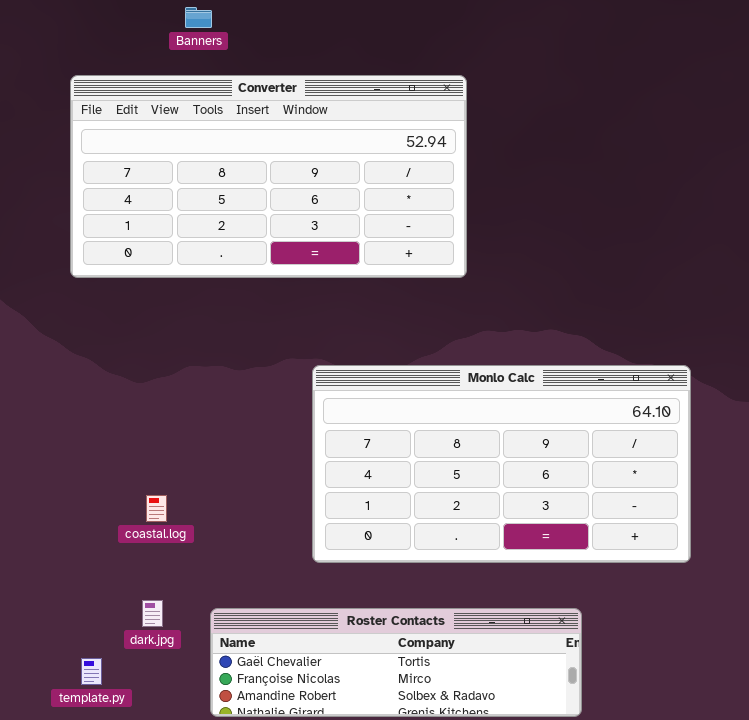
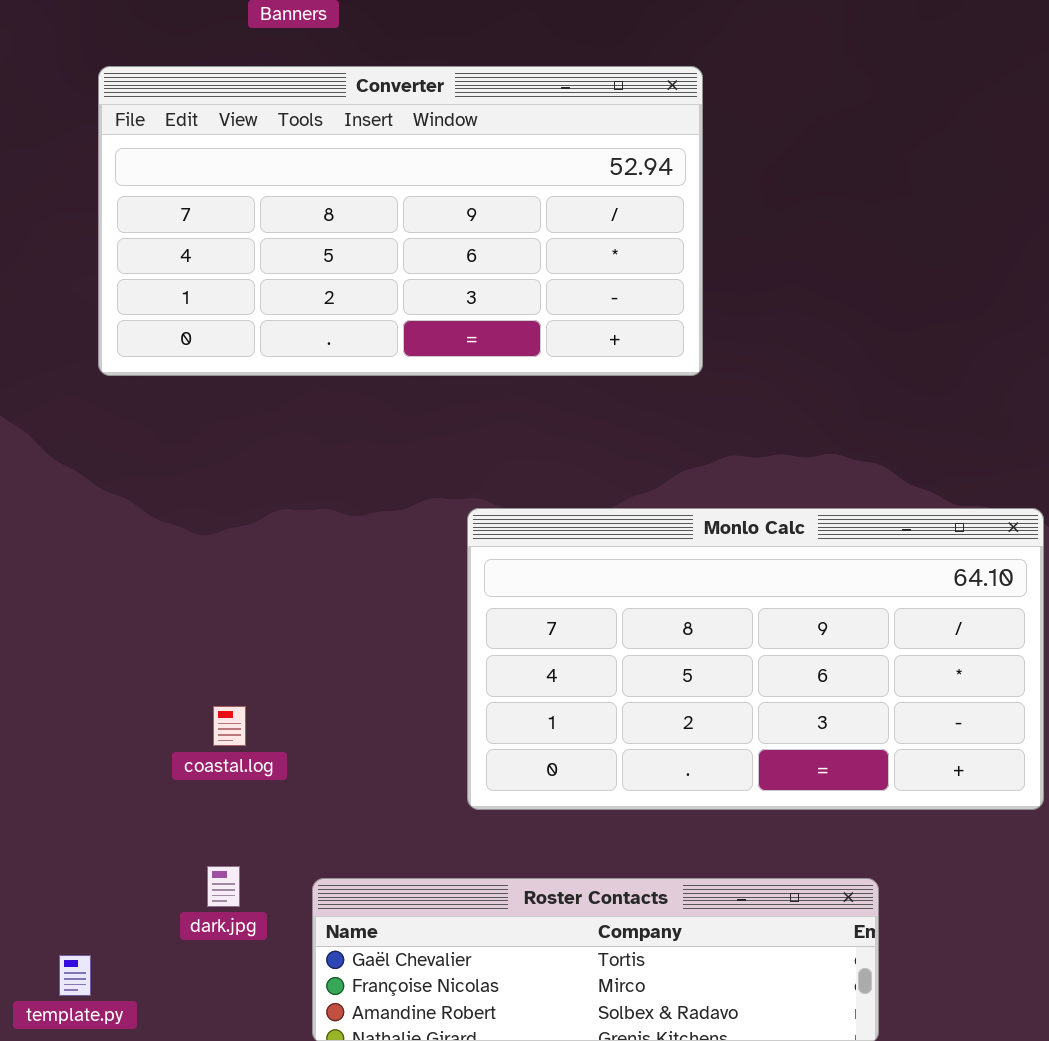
template.py: [81,658,102,685] -> [59,955,91,996], moved

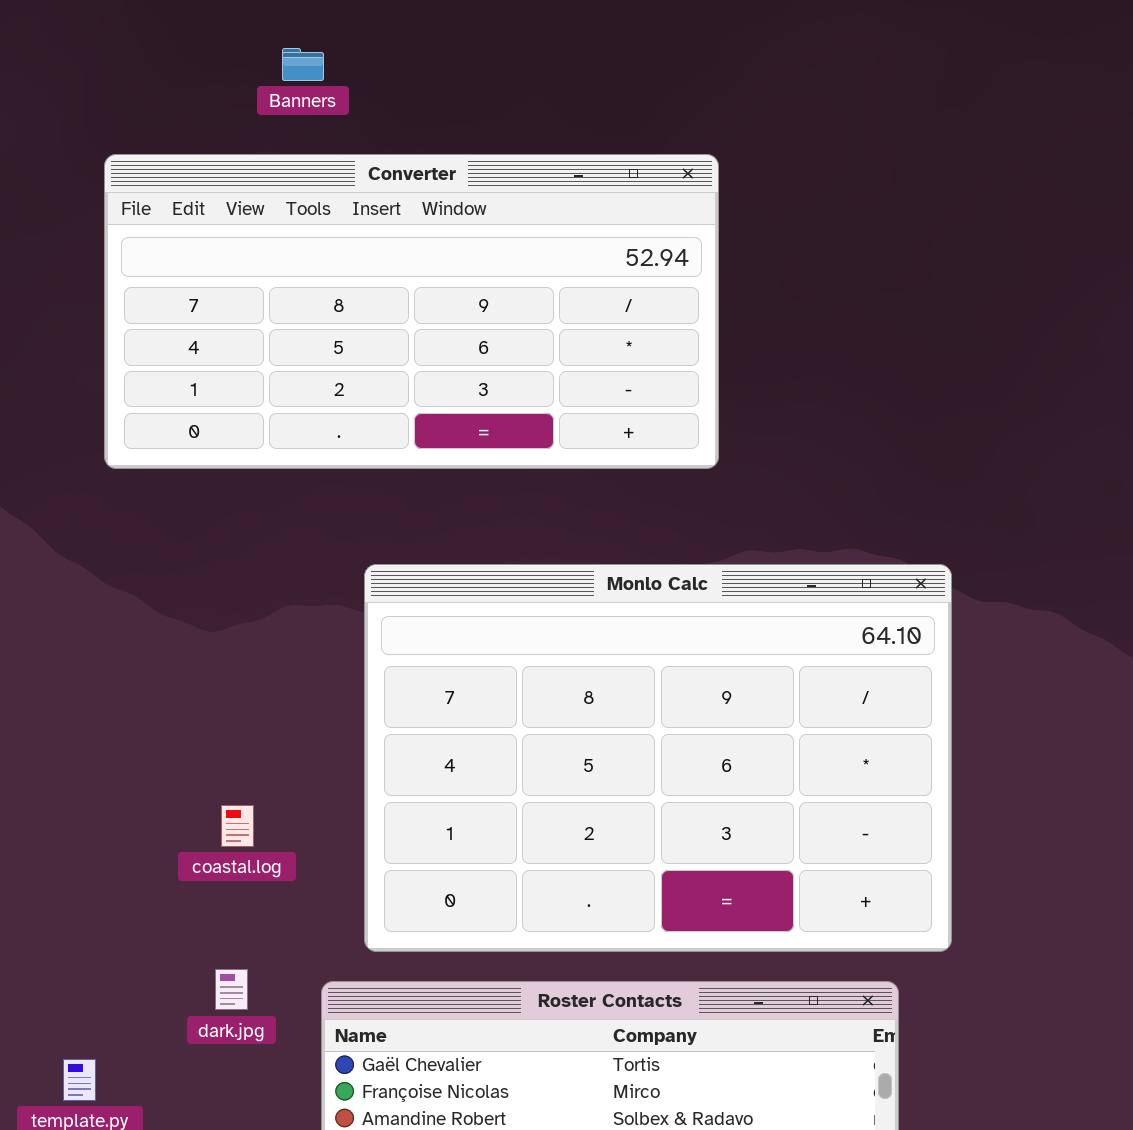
Monlo Calc: [467,508,1044,810] -> [364,564,952,952], moved, resized

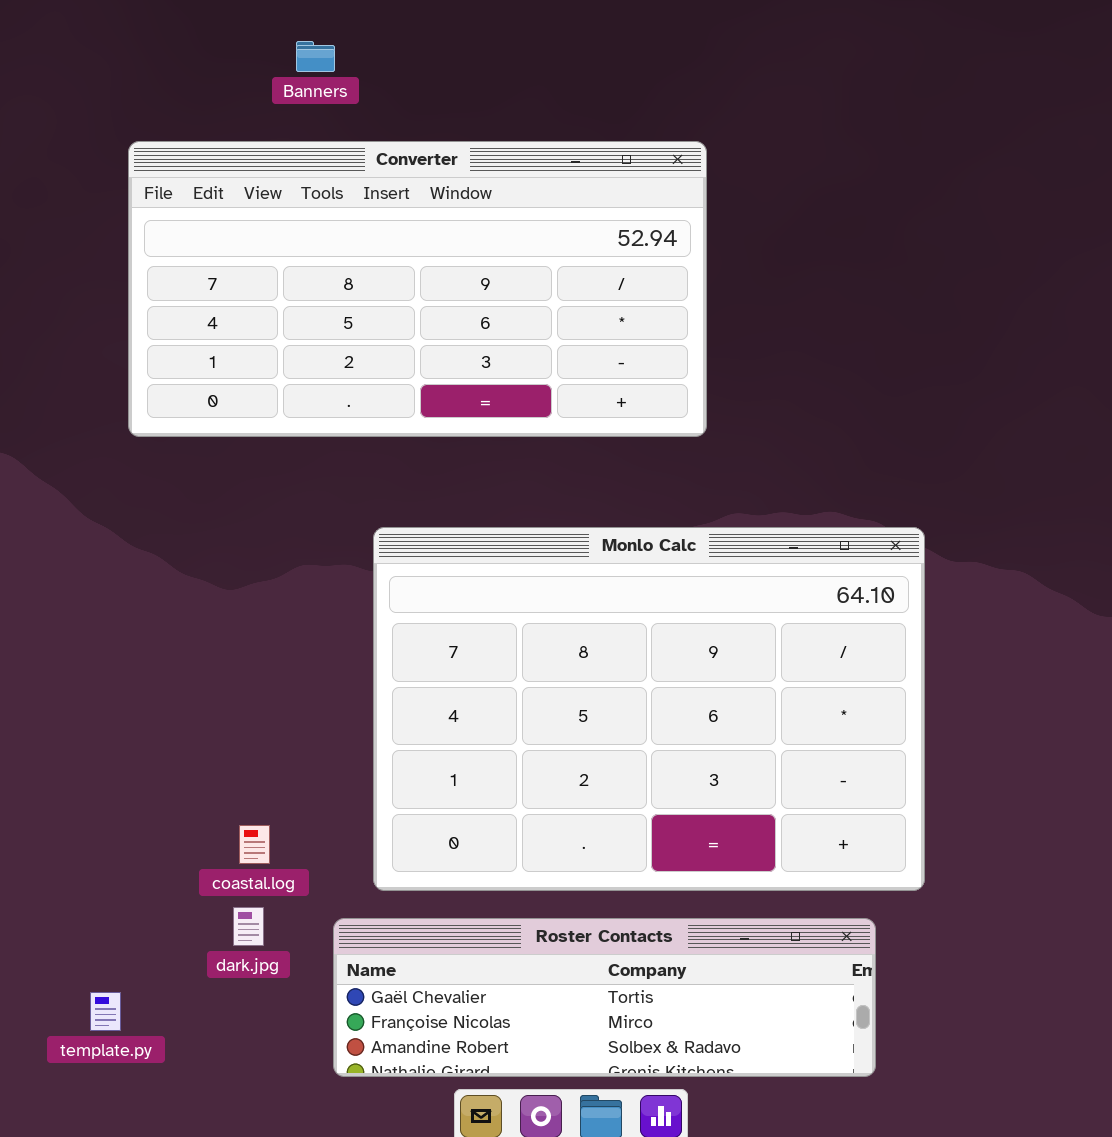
coastal.log: [221,805,254,847] -> [239,825,270,864], moved

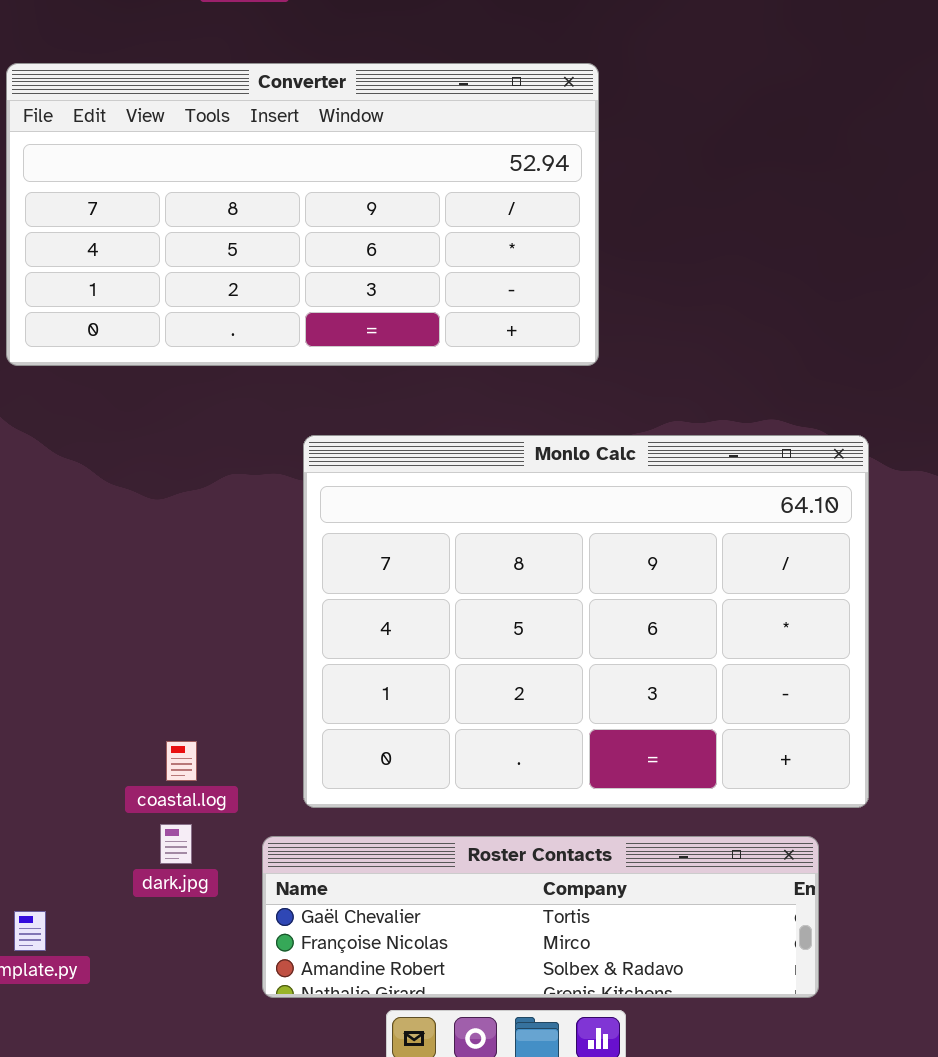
Converter: [128,141,707,437] -> [6,63,599,366], moved

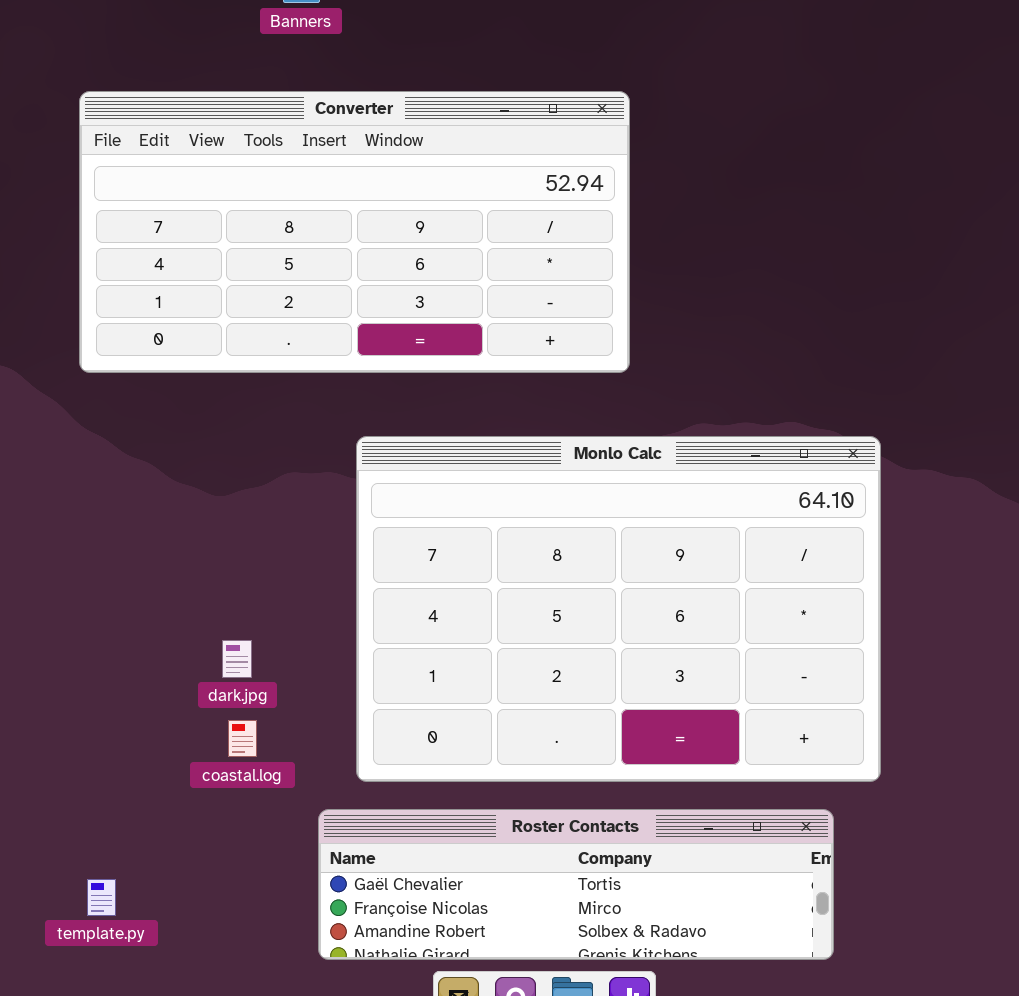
dark.jpg: [160,824,192,864] -> [222,640,252,678], moved

